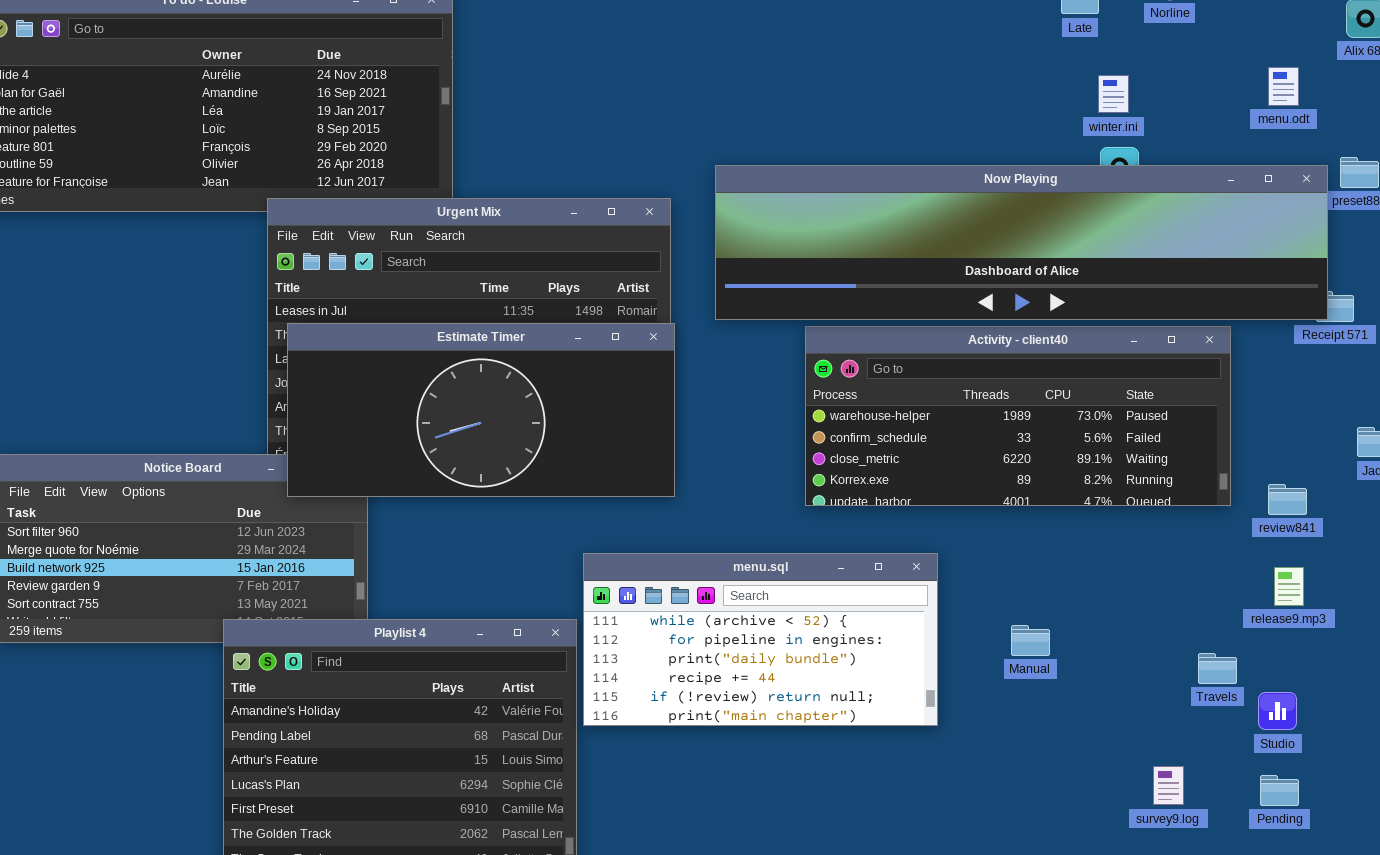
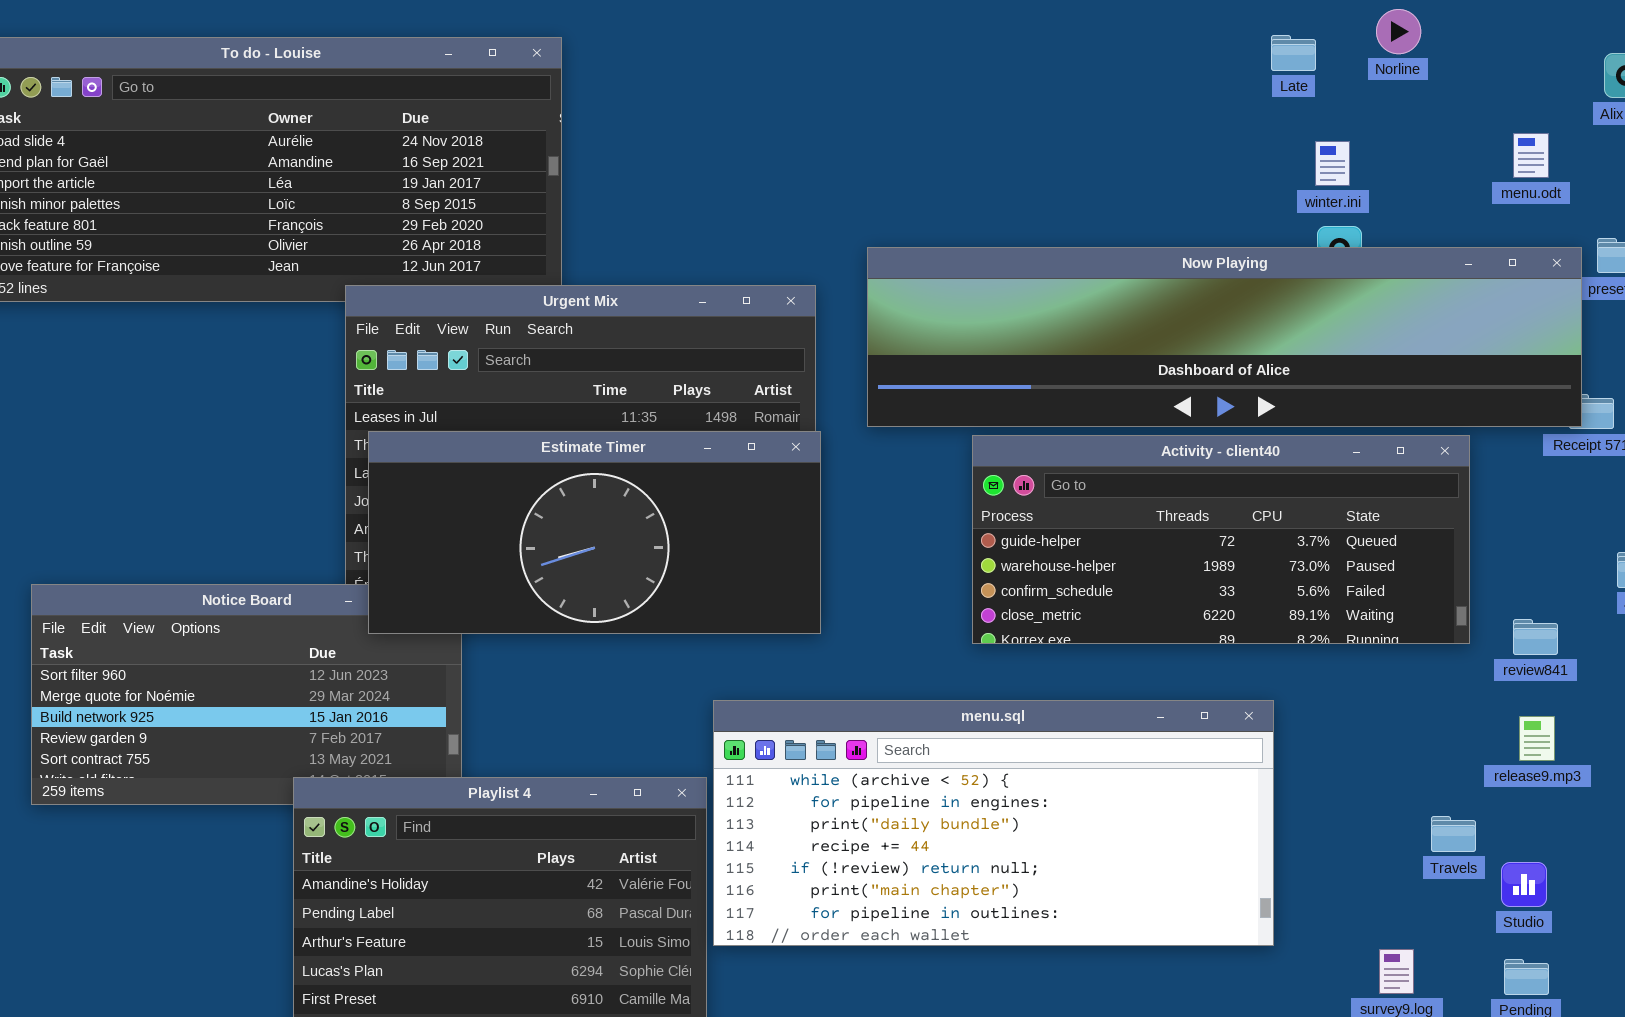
Activity - client40: [805,326,1231,506] -> [972,435,1470,644], scrolled up 1 row
menu.sql: [583,553,938,726] -> [713,700,1274,946], resized

